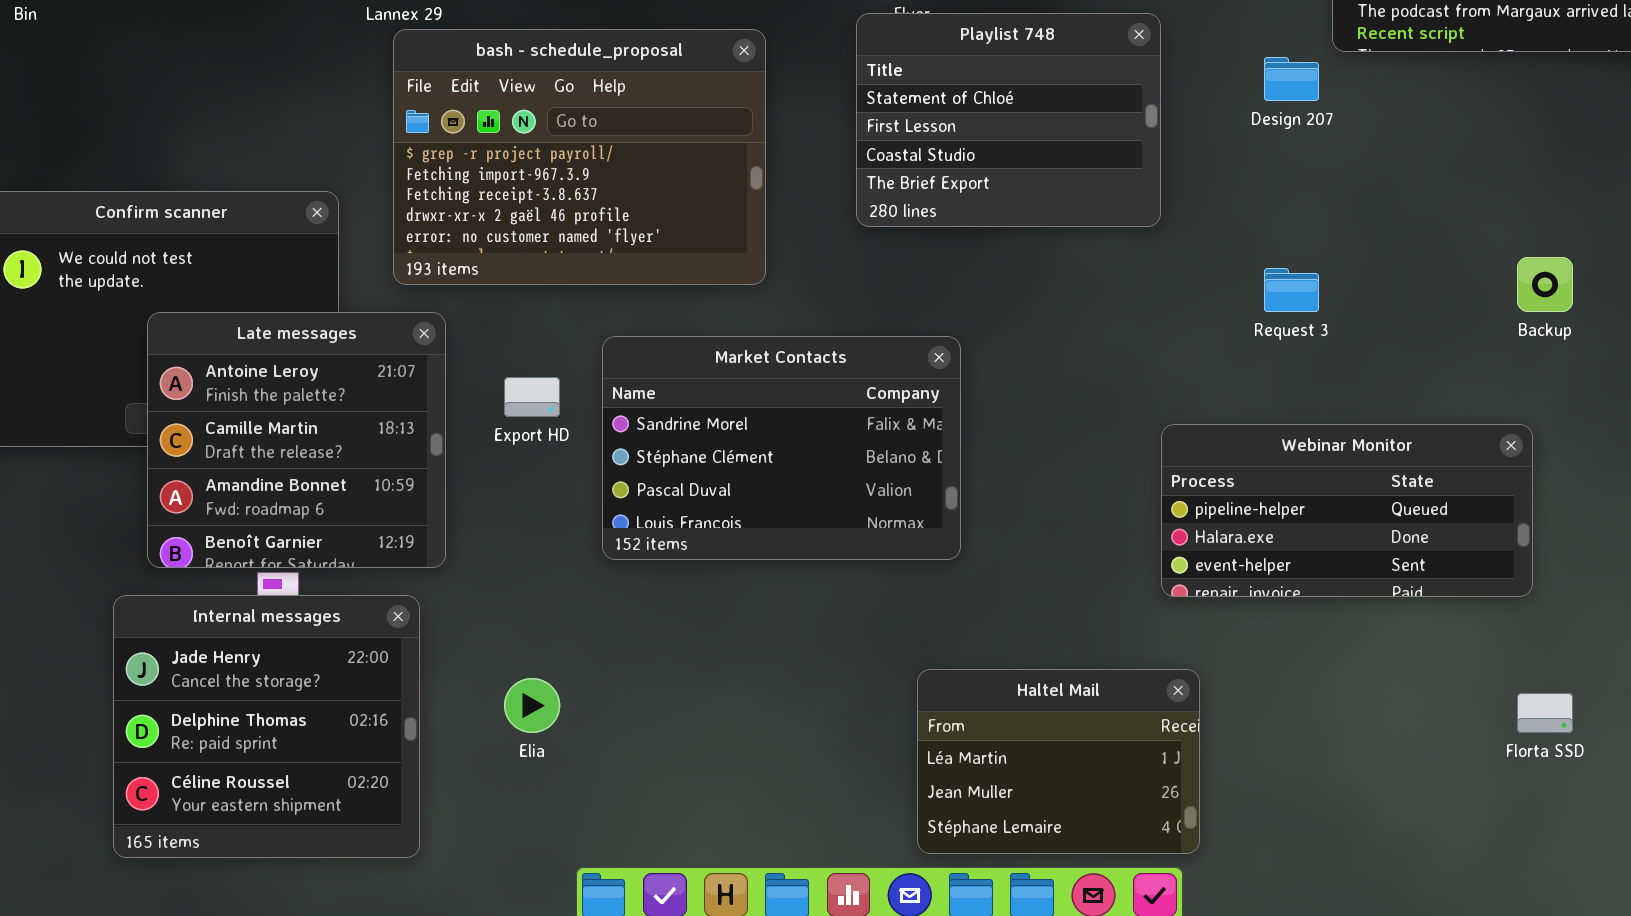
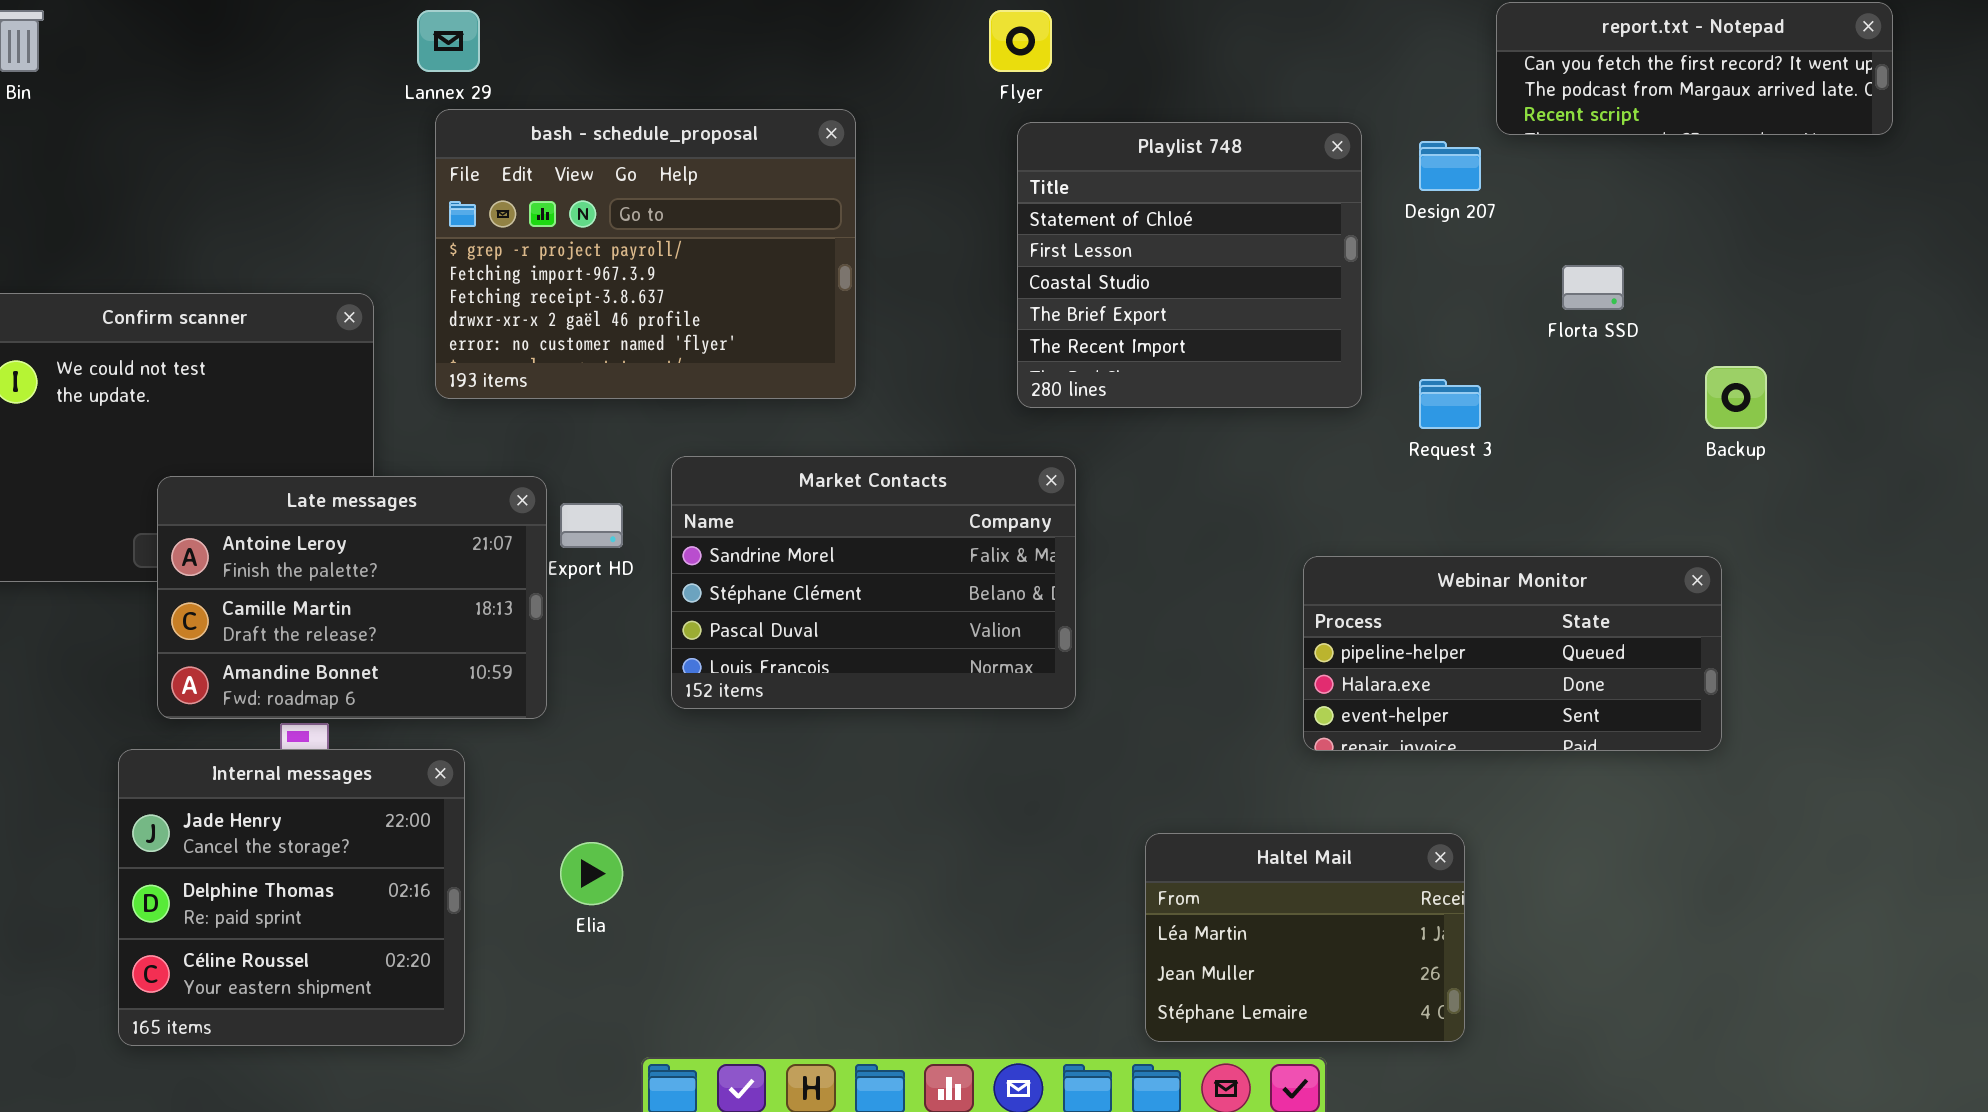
Playlist 748: [856,13,1161,227] -> [1017,122,1362,408], moved, resized
Late messages: [147,312,446,568] -> [157,476,547,719], resized
Haltel Mail: [917,669,1200,854] -> [1145,833,1465,1042], moved
Florta SSD: [1517,693,1573,733] -> [1562,265,1624,310], moved

